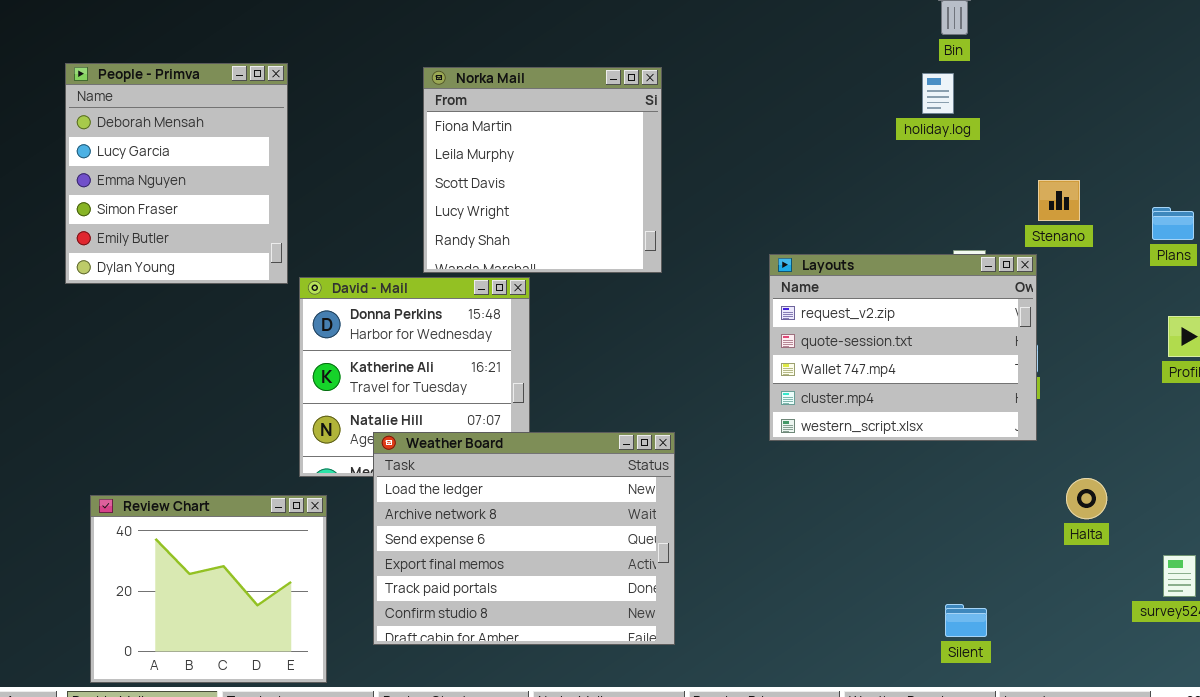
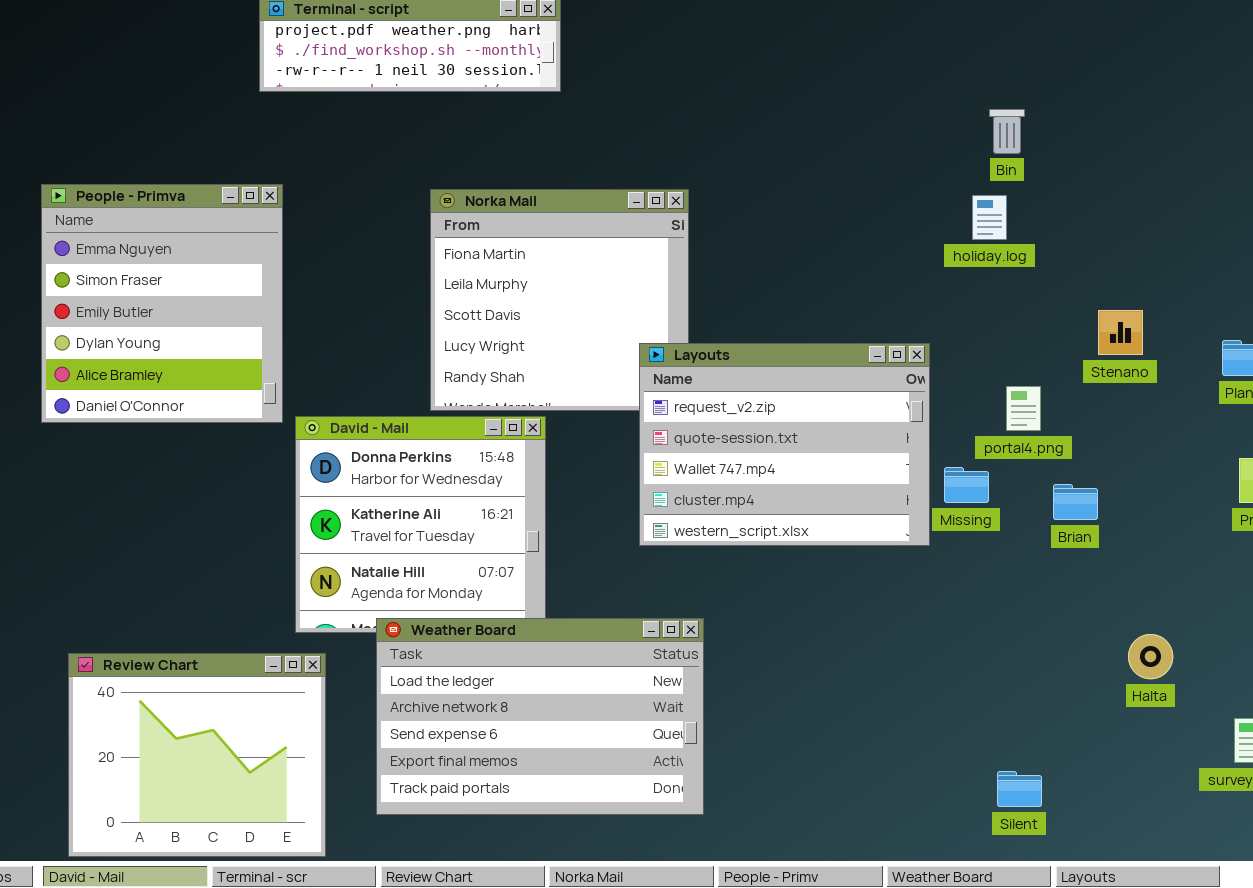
People - Primva: [65,63,288,284] -> [41,184,283,423], scrolled down 2 rows
Layouts: [769,254,1037,441] -> [639,343,930,546], moved
Weather Board: [373,432,675,645] -> [376,618,704,815], resized

